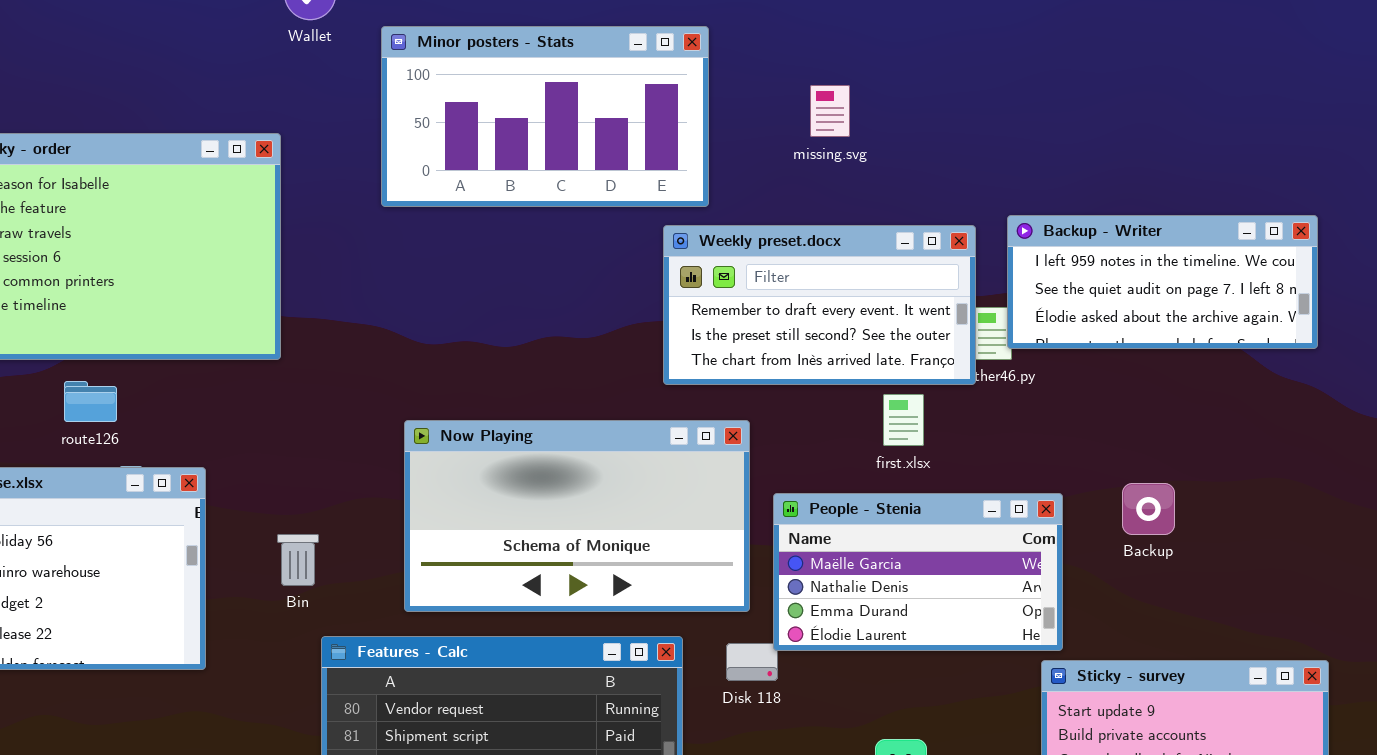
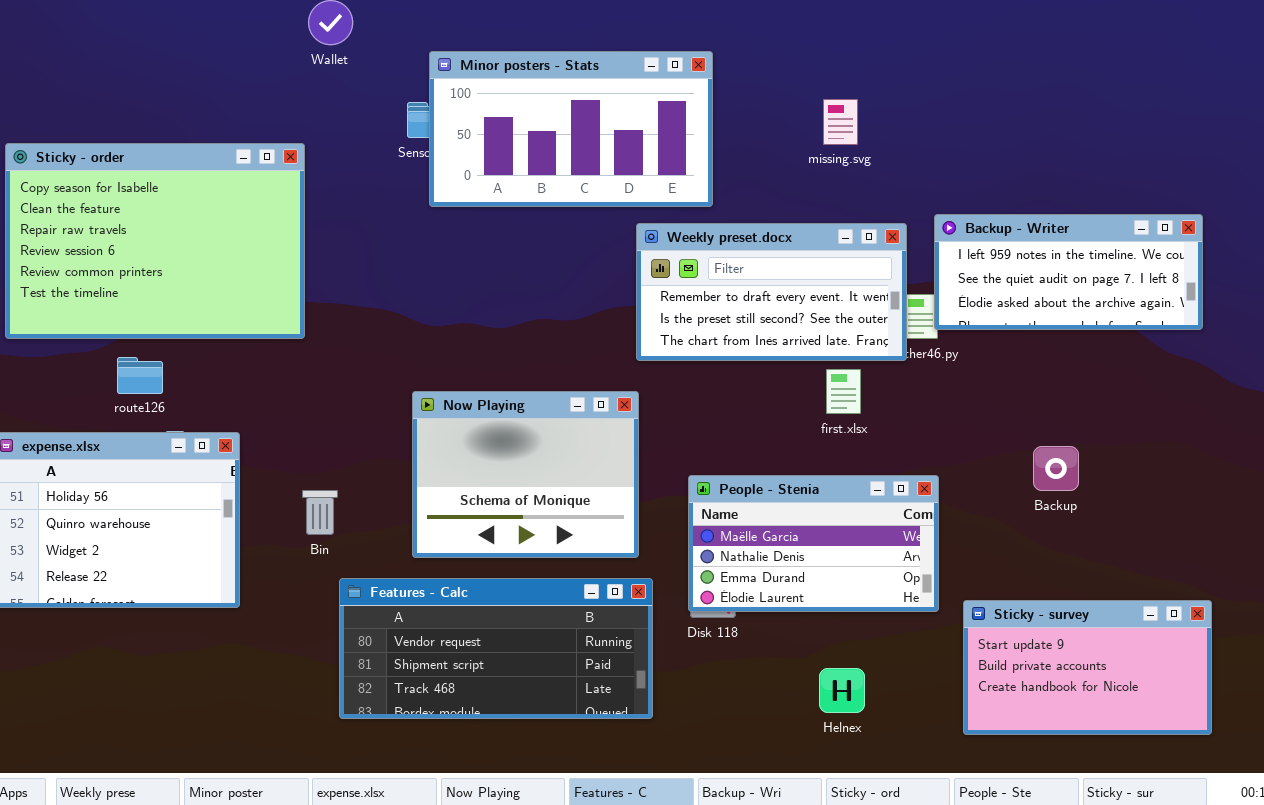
Minor posters - Stats: [381,26,709,207] -> [429,51,713,207], moved
missing.svg: [810,85,850,137] -> [823,99,858,145], moved
Now Playing: [404,420,750,612] -> [412,391,639,558], resized
People - Stenia: [773,493,1063,651] -> [688,475,939,612], moved

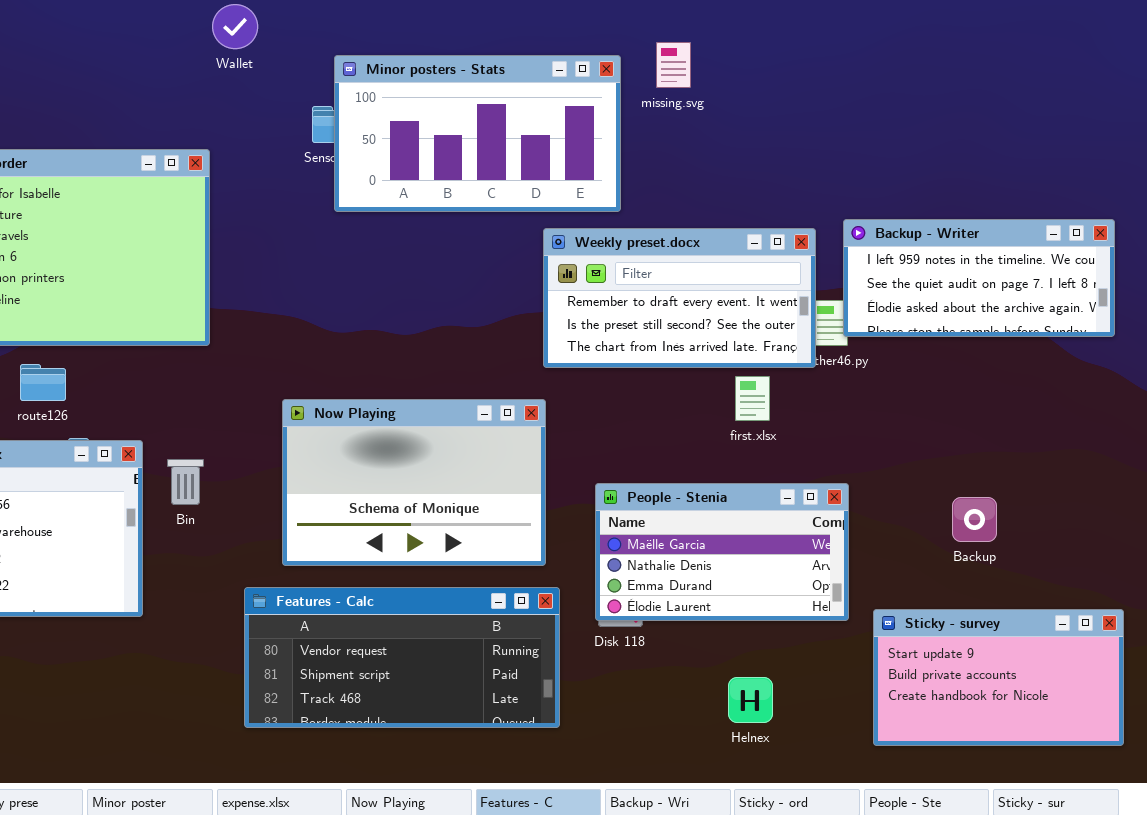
missing.svg: [823,99,858,145] -> [656,42,691,88], moved
Now Playing: [412,391,639,558] -> [282,399,546,566], resized
Backup: [1033,446,1079,491] -> [952,497,997,542], moved
Bin: [302,490,338,535] -> [167,459,204,505], moved

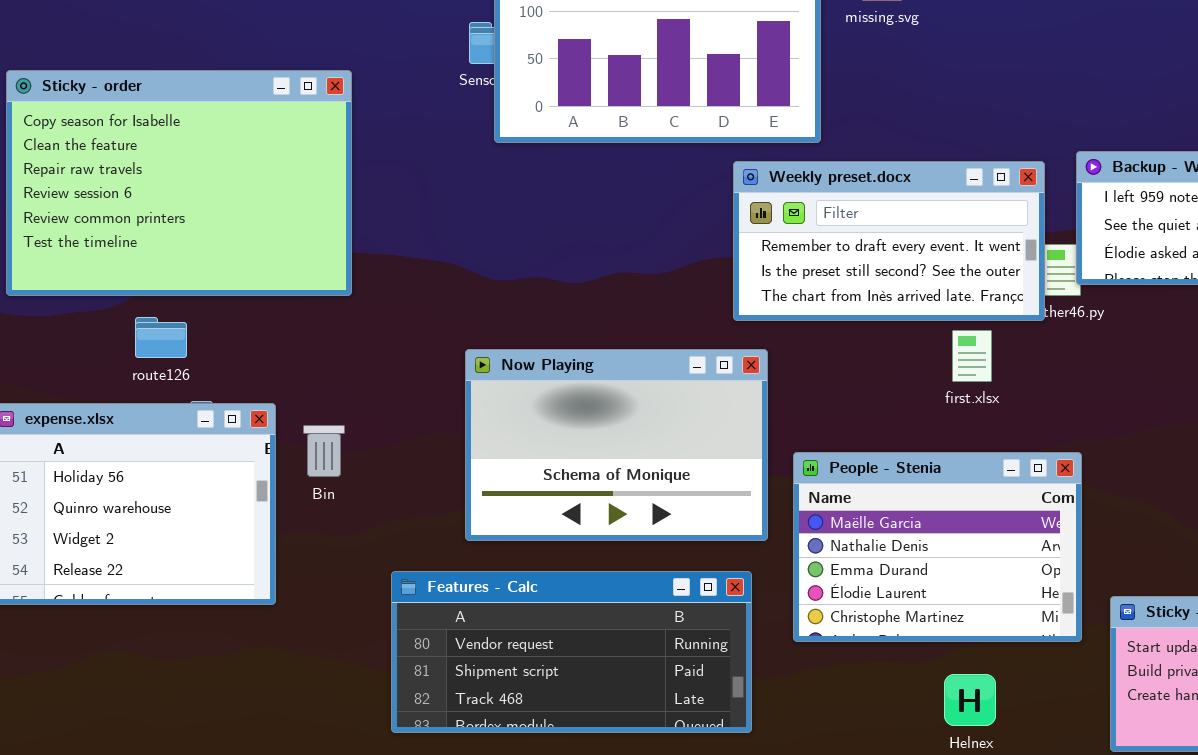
Now Playing: [282,399,546,566] -> [465,349,768,541], moved
People - Stenia: [595,483,849,621] -> [793,452,1082,642], resized

